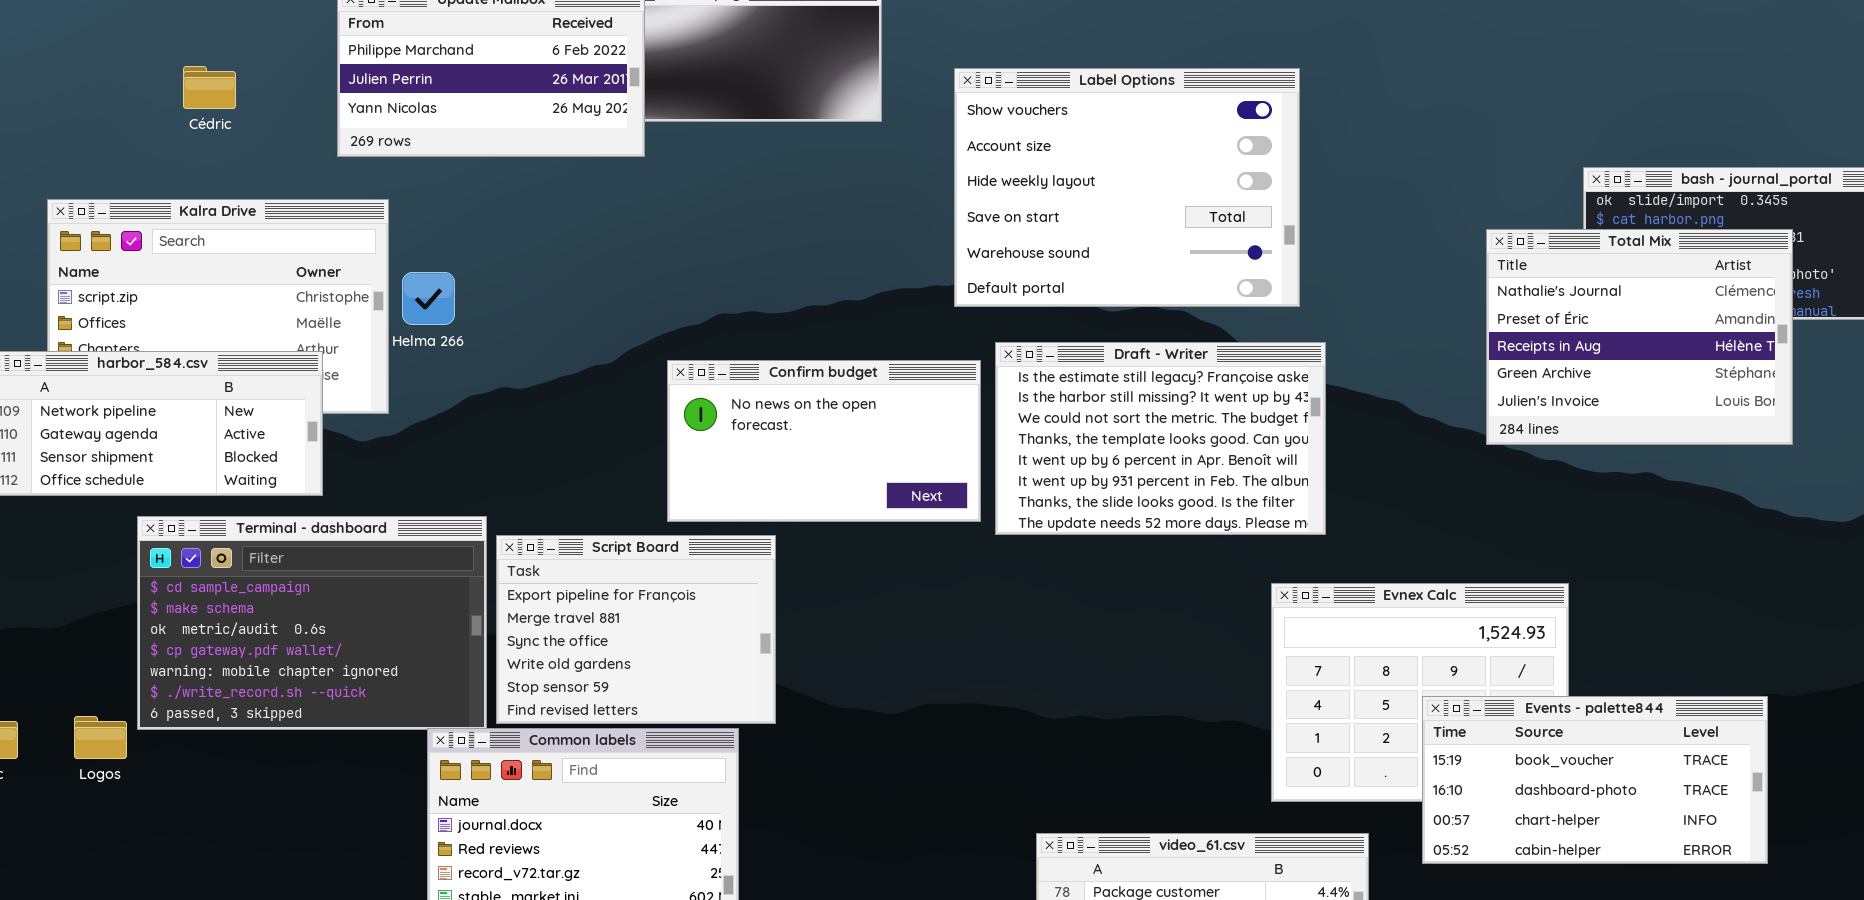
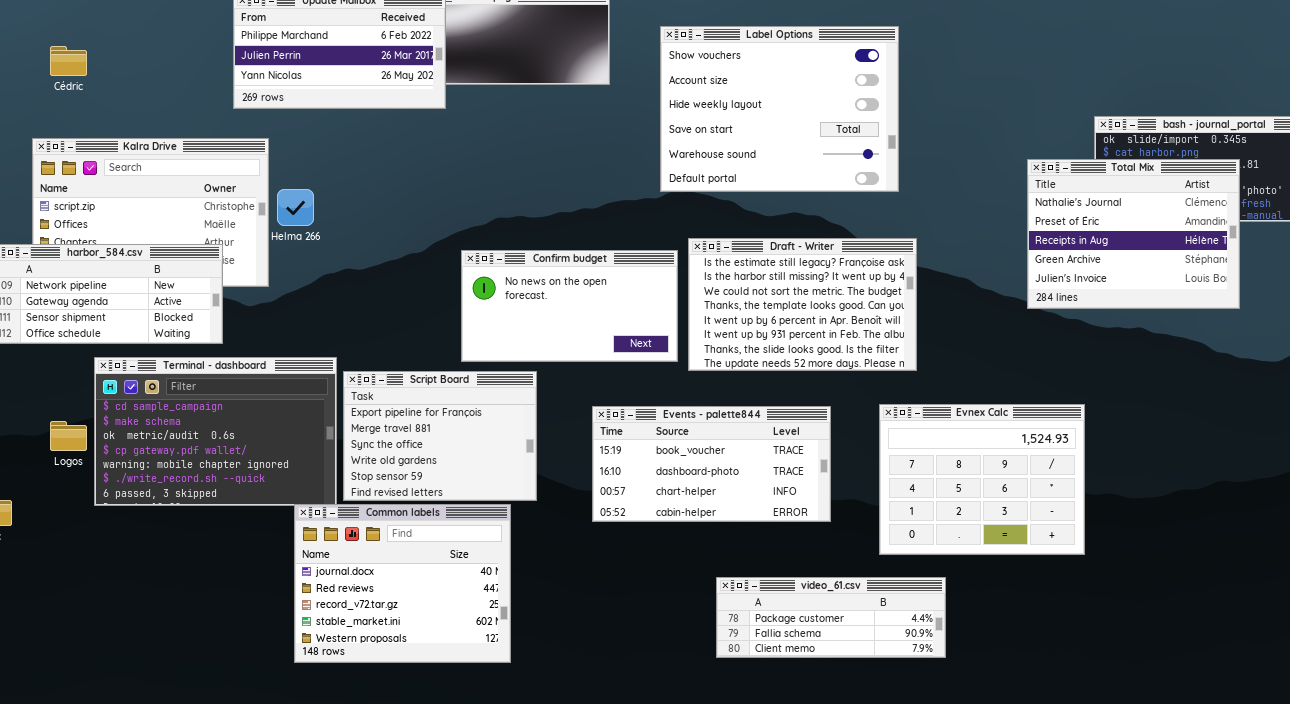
Cédric: [183,66,236,109] -> [50,46,87,76], moved
Label Options: [954,68,1300,307] -> [660,26,899,192], moved
Events - palette844: [1422,696,1768,864] -> [592,406,831,522], moved
Logos: [74,716,127,759] -> [50,421,87,451], moved

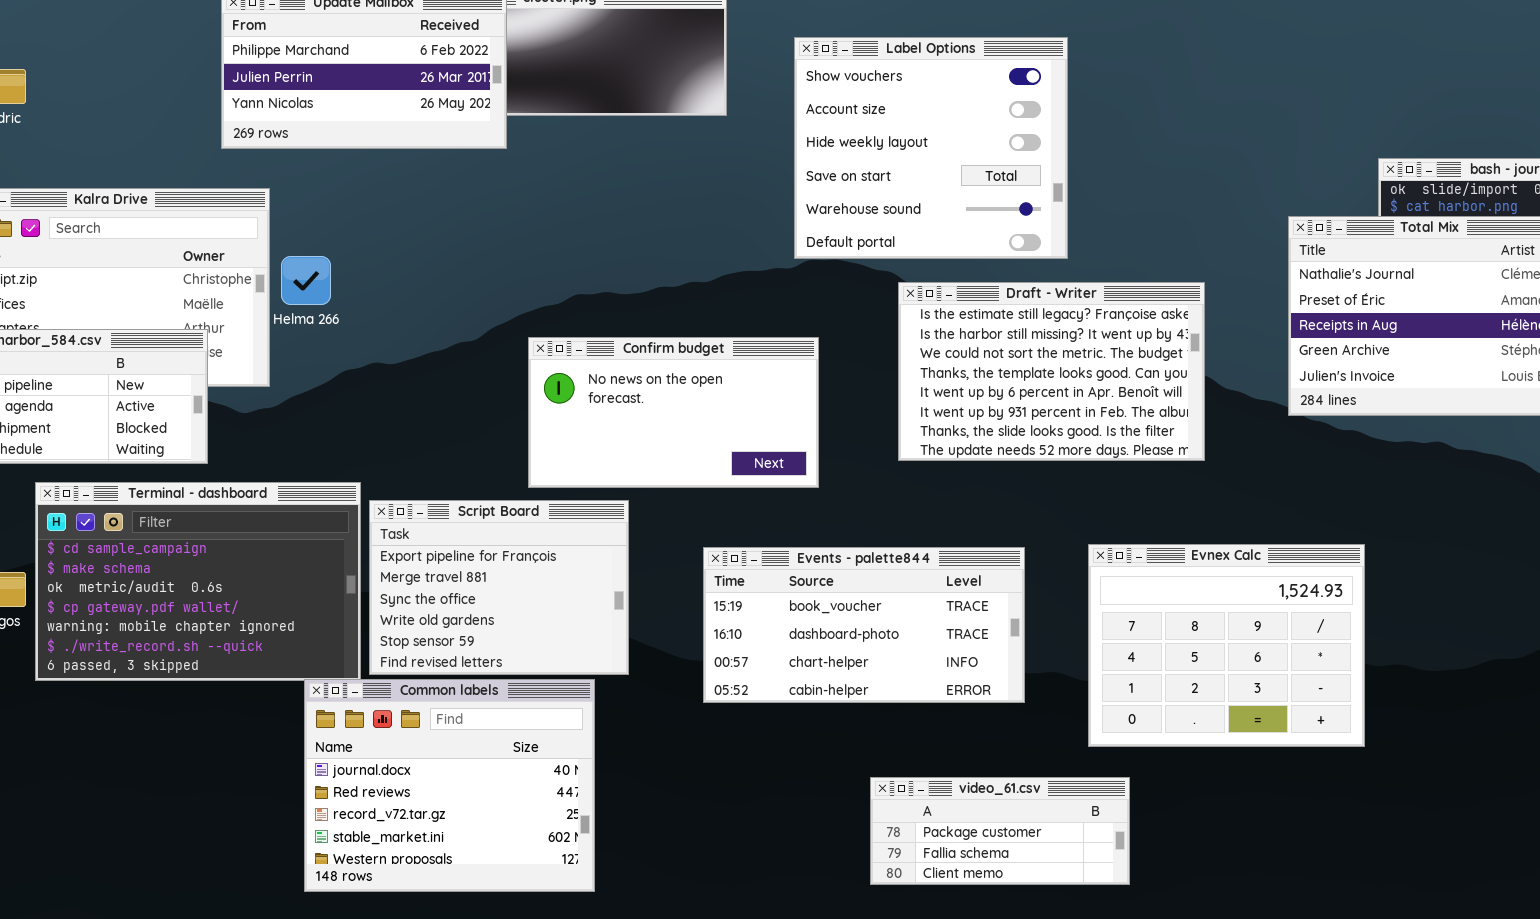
Label Options: [660,26,899,192] -> [794,37,1068,259], resized
Draft - Writer: [688,238,917,371] -> [898,282,1205,461], moved
video_61.csv: [716,577,946,658] -> [870,777,1130,885], resized

